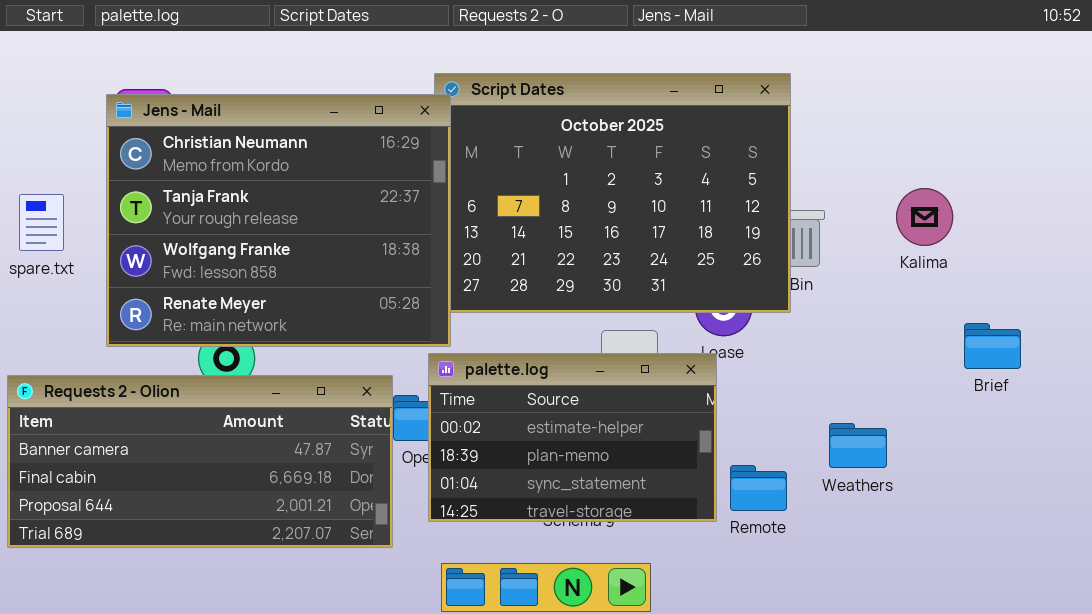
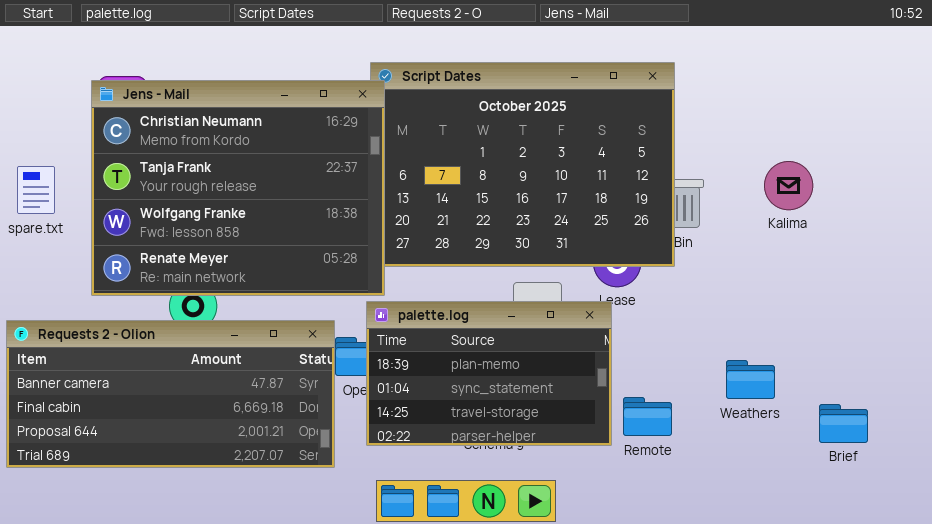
Brief: [964,323,1021,369] -> [819,404,868,443], moved
palette.log: [428,353,717,522] -> [366,301,612,446], scrolled down 1 row
Weathers: [829,423,887,468] -> [726,360,775,399], moved

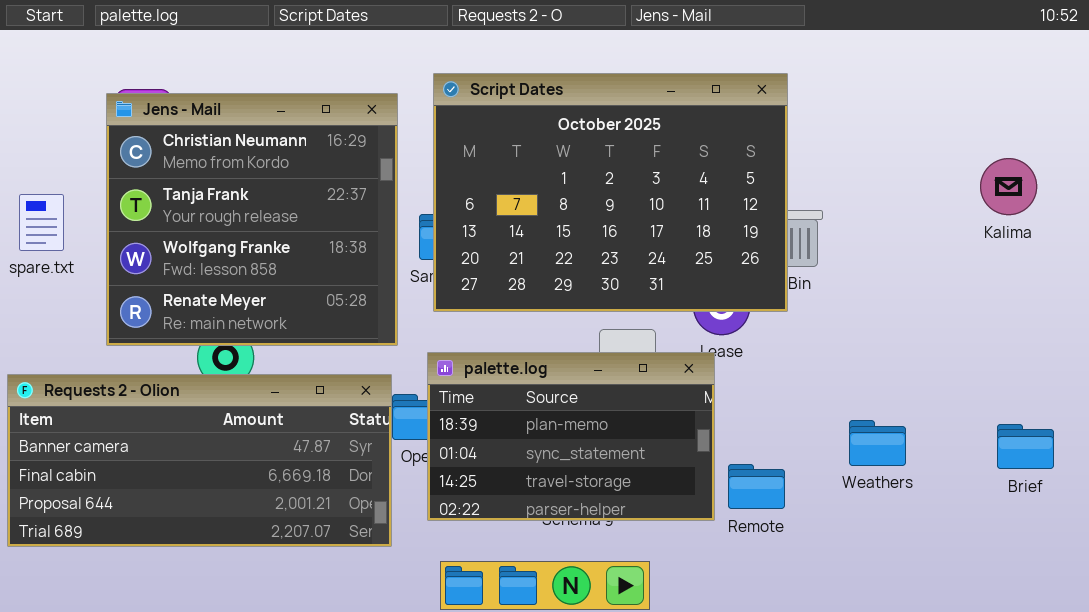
Jens - Mail: [91,80,385,296] -> [106,93,398,346], resized
Kalima: [764,161,813,210] -> [980,158,1037,215], moved
Brief: [819,404,868,443] -> [997,424,1054,469], moved

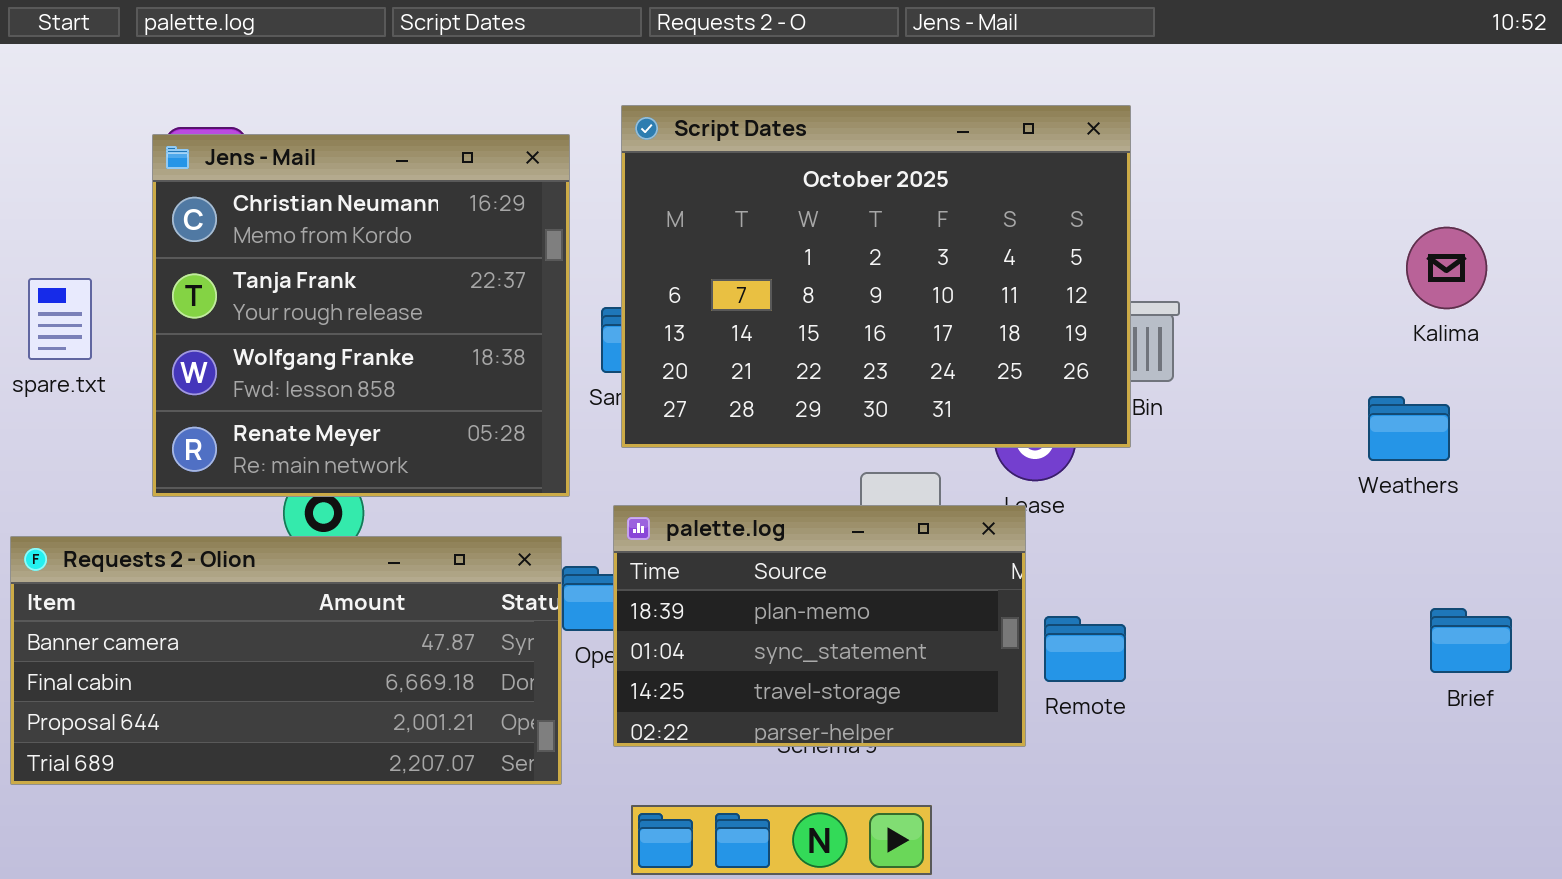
Weathers: [849,420,906,466] -> [1368,396,1450,461], moved
Remote: [728,464,785,509] -> [1044,616,1126,682], moved

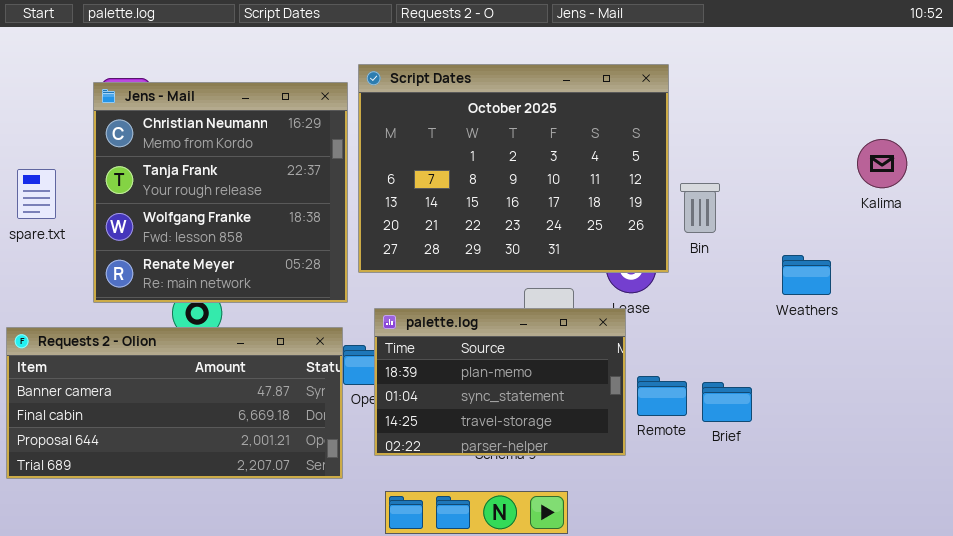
Script Dates: [621,105,1131,448] -> [358,64,669,273], moved
Weathers: [1368,396,1450,461] -> [782,255,831,295], moved
Brief: [1430,608,1512,673] -> [702,382,752,422], moved

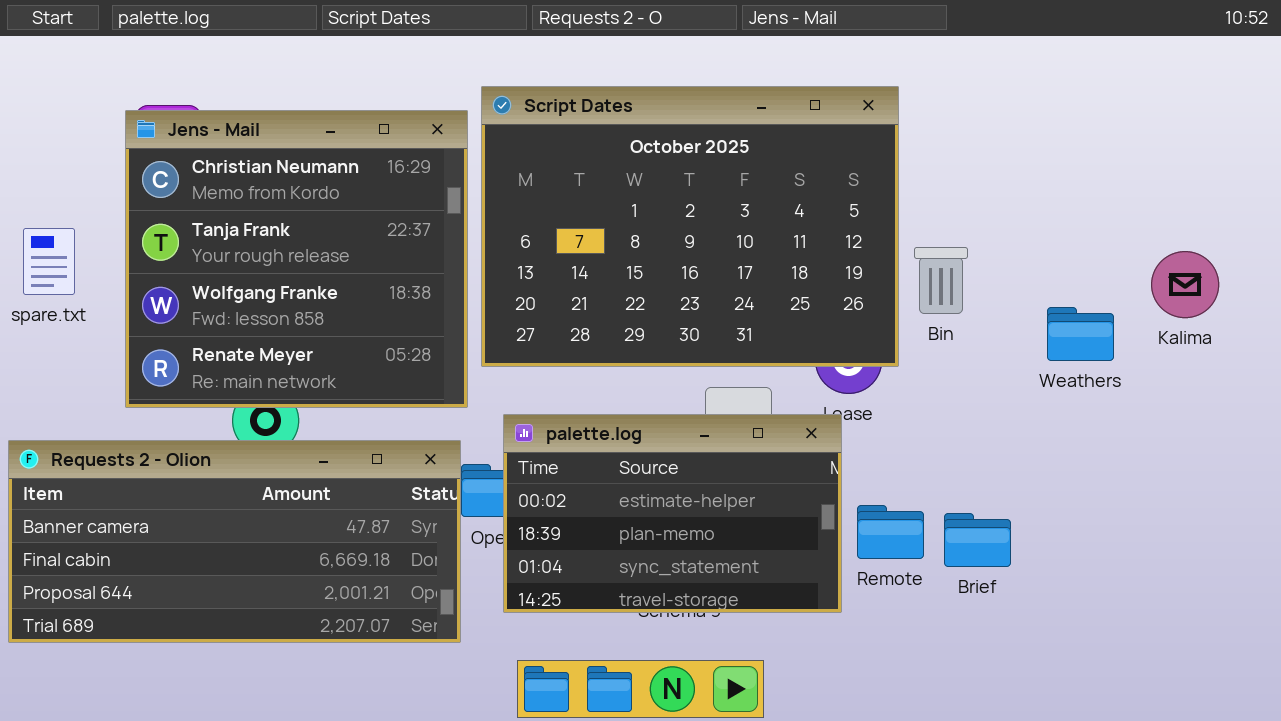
Kalima: [857,139,907,188] -> [1151,251,1219,318], moved
Weathers: [782,255,831,295] -> [1047,307,1114,361], moved
palette.log: [374,308,626,456] -> [503,414,842,613], scrolled up 1 row

